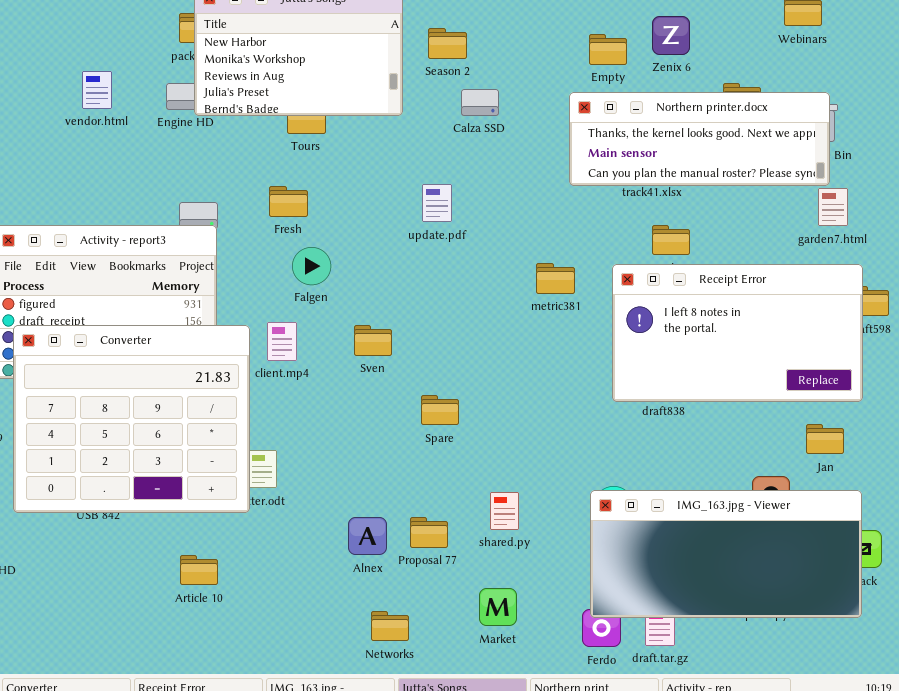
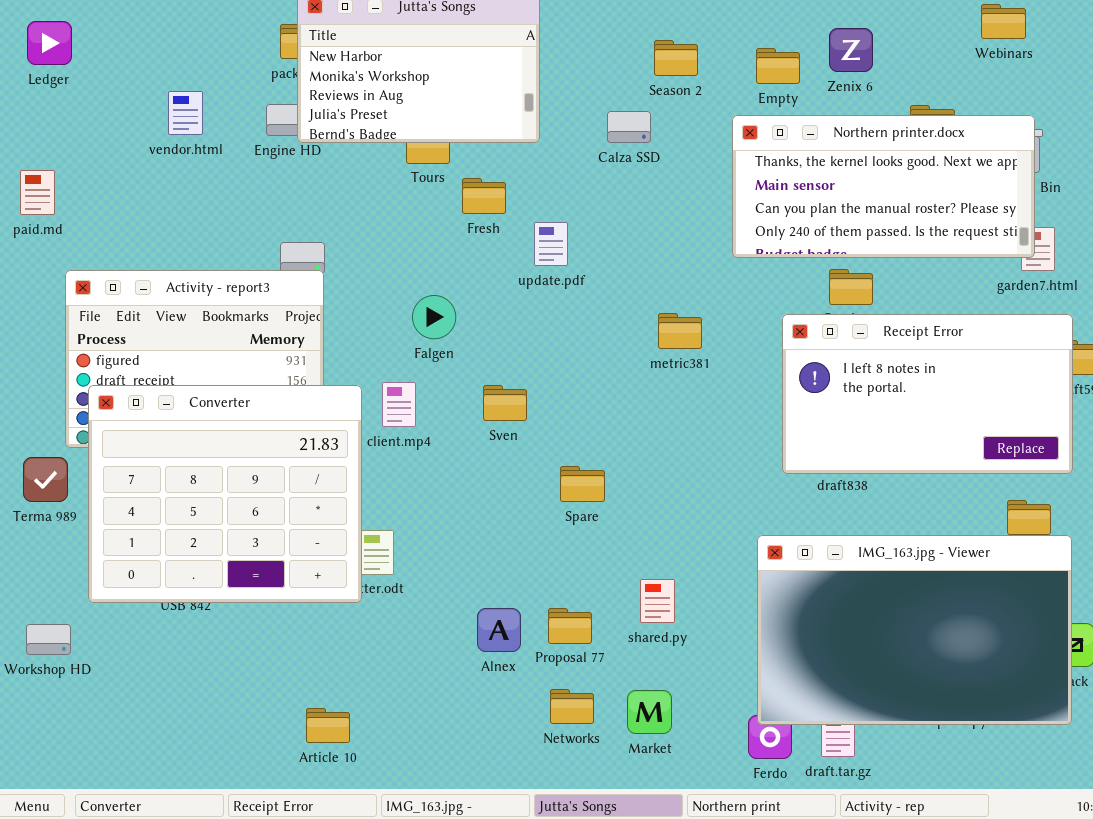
Season 2: [428,28,467,59] -> [654,40,698,76], moved
Northern printer.docx: [569,92,830,186] -> [732,115,1035,258], resized
update.pdf: [422,184,452,222] -> [534,222,568,266], moved
Fresh: [269,186,308,217] -> [462,178,506,214], moved
metric381: [536,263,575,294] -> [658,313,702,349], moved
IMG_163.jpg - Viewer: [590,490,862,618] -> [757,535,1072,725], resized
Article 10: [180,555,218,585] -> [306,708,350,743], moved
Networks: [371,611,409,641] -> [550,689,594,724], moved

